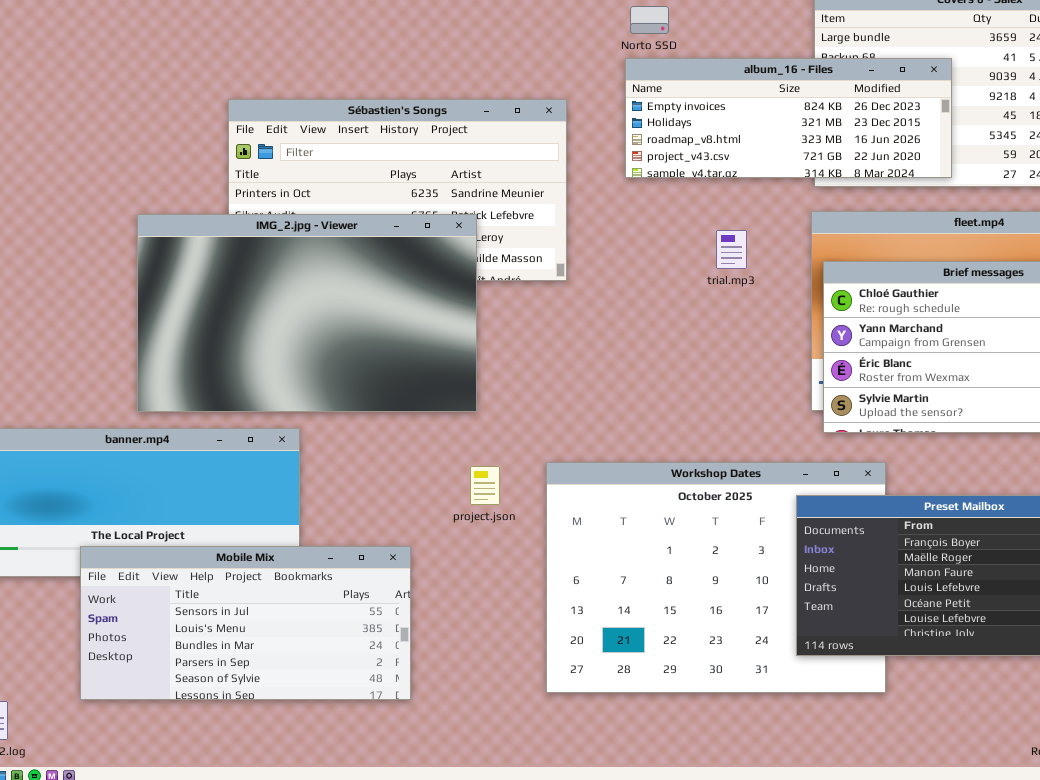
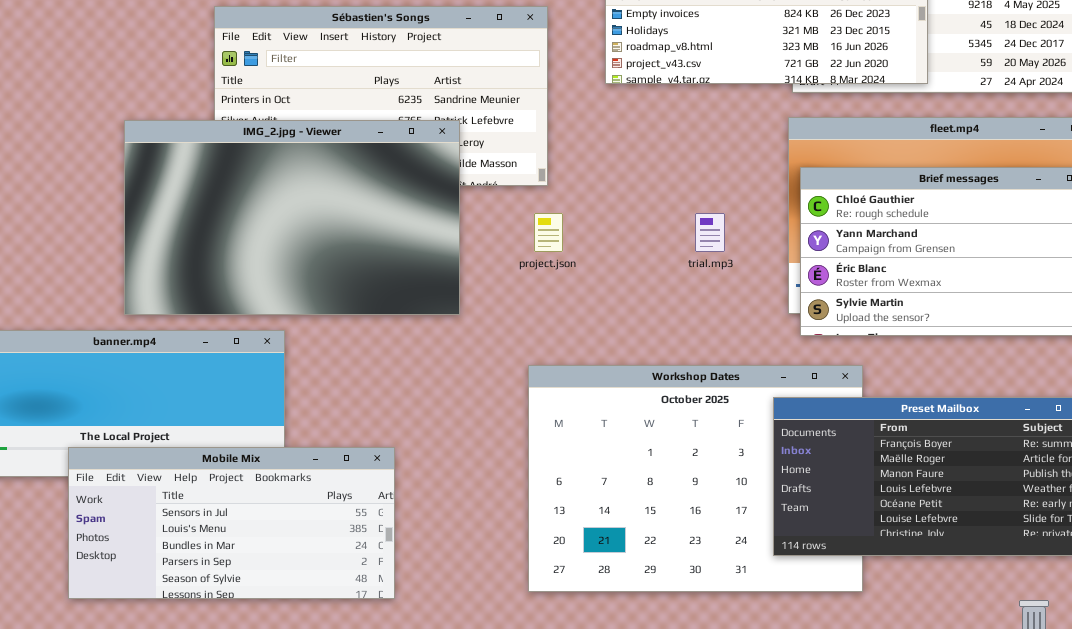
trial.mp3: [716,230,747,269] -> [695,213,725,252], moved
project.json: [470,466,500,505] -> [534,213,563,252], moved

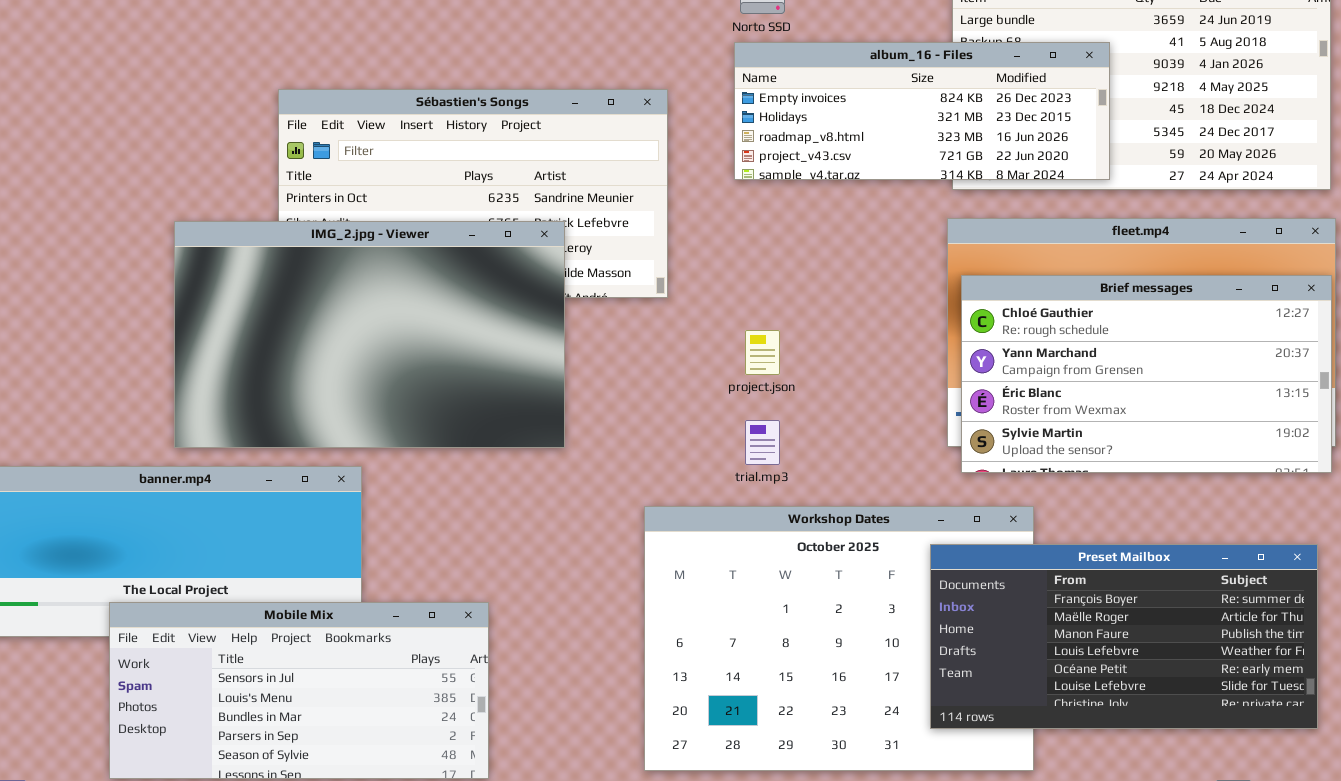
project.json: [534,213,563,252] -> [745,330,780,375], moved
trial.mp3: [695,213,725,252] -> [745,420,780,465], moved

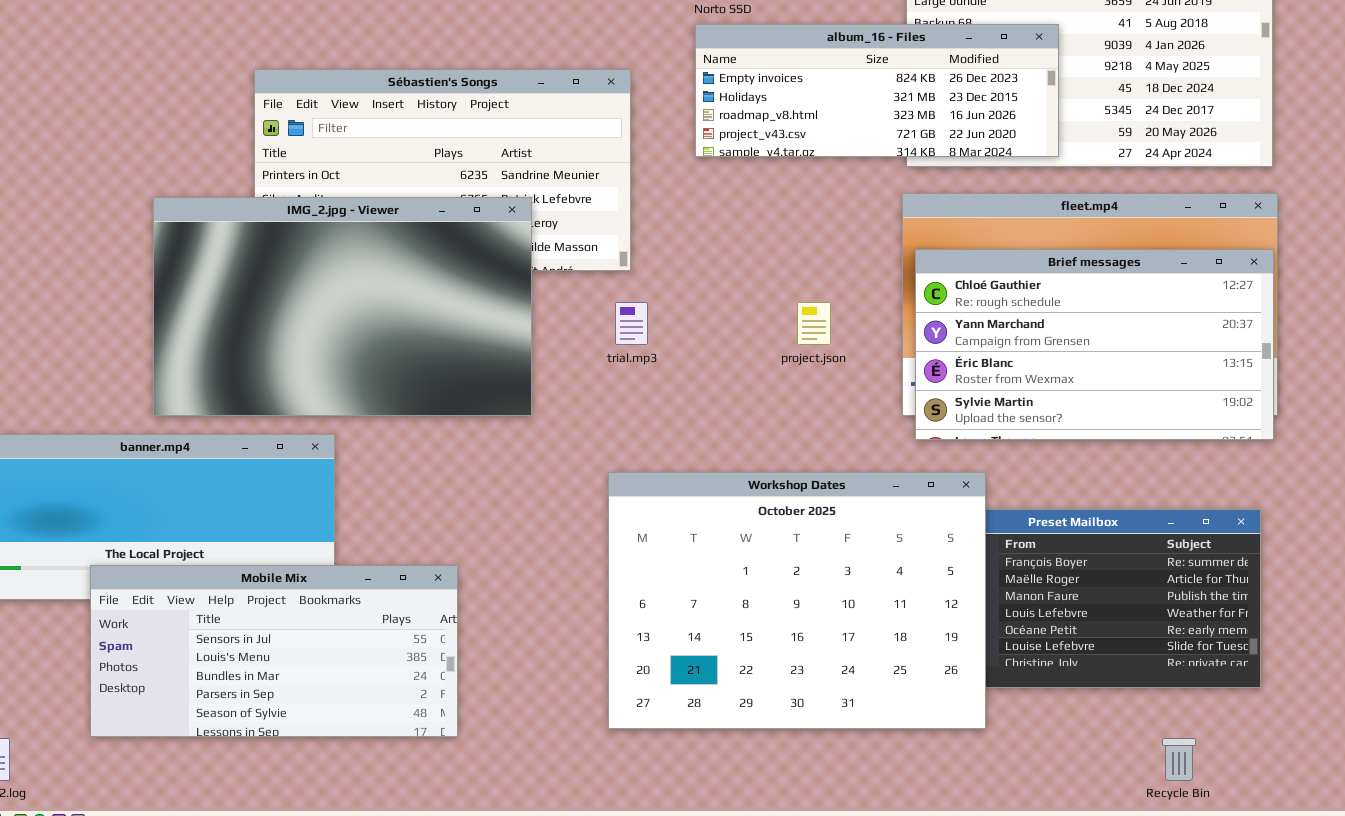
project.json: [745,330,780,375] -> [797,302,831,345], moved
trial.mp3: [745,420,780,465] -> [615,302,648,345], moved
Workshop Dates: [644,506,1034,771] -> [608,472,986,729], raised

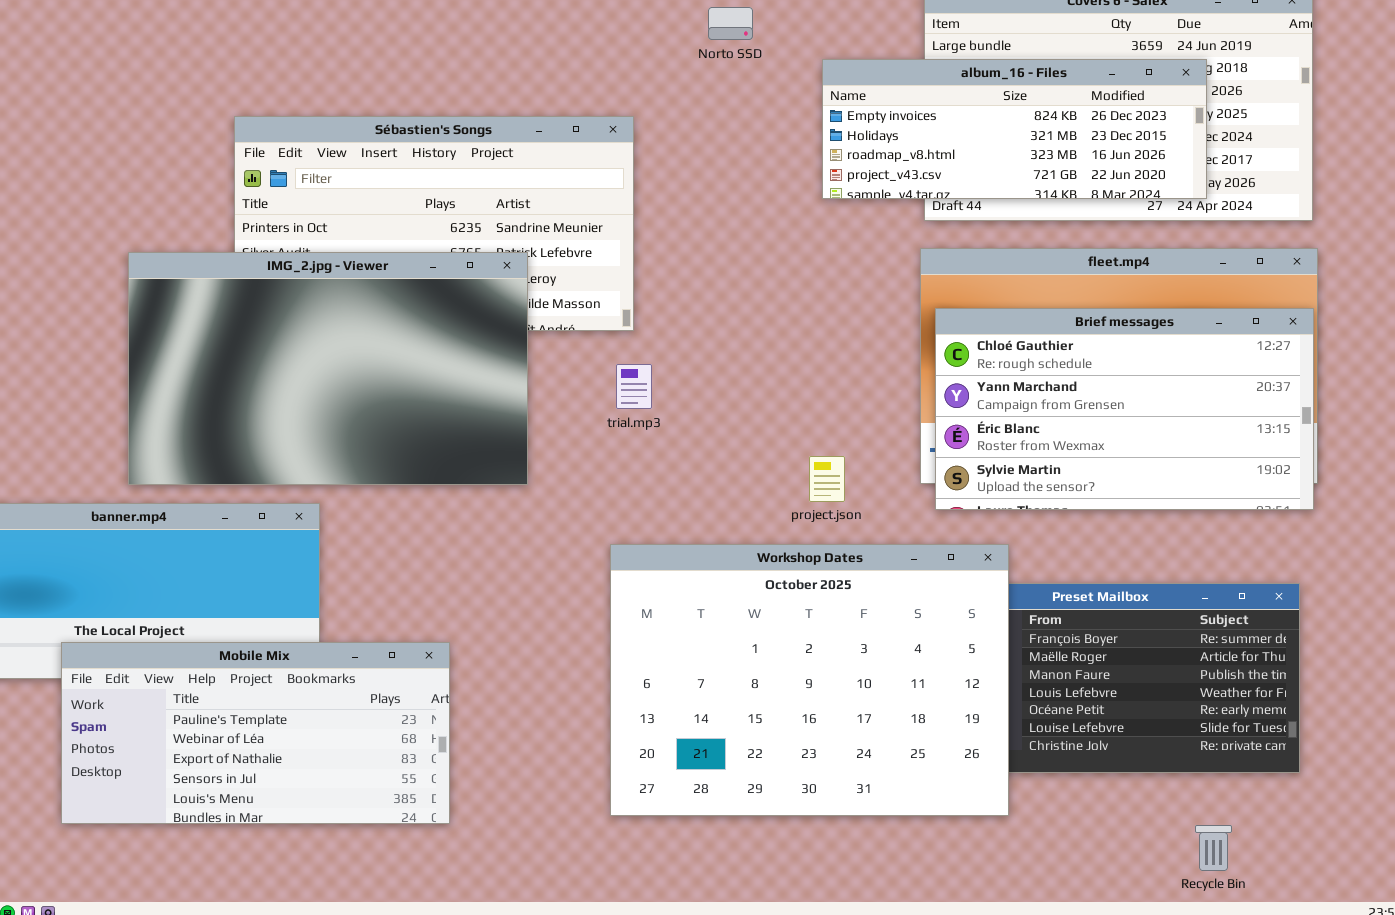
album_16 - Files: [695,24,1059,157] -> [822,59,1207,199], moved
project.json: [797,302,831,345] -> [809,456,845,502], moved
Mobile Mix: [90,565,458,737] -> [61,642,450,824], scrolled up 3 rows

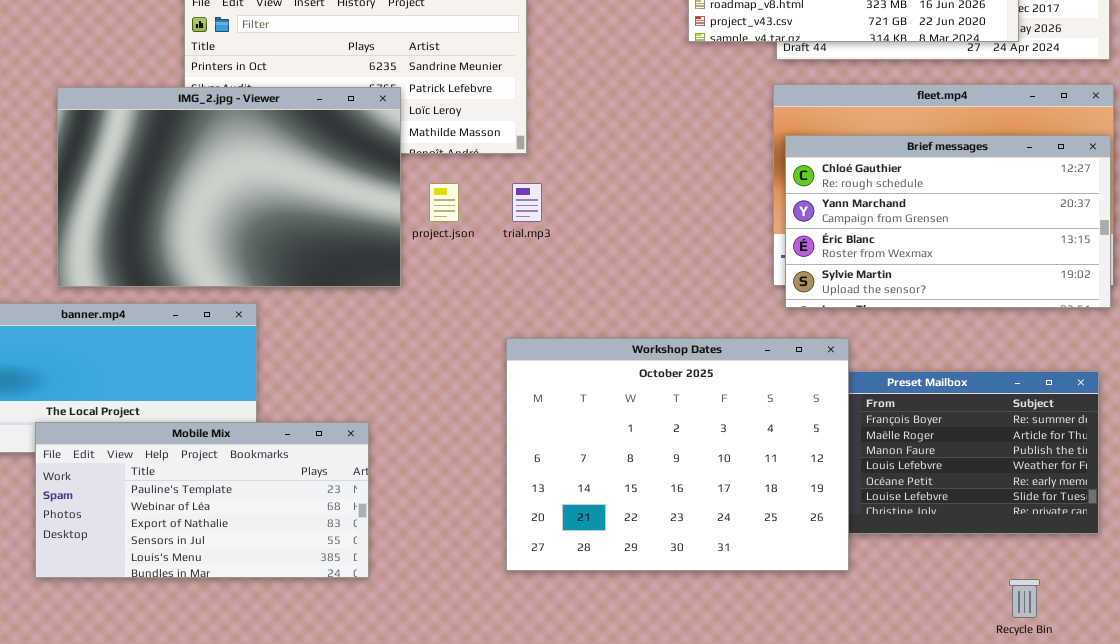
IMG_2.jpg - Viewer: [128,252,528,485] -> [57,87,401,287], moved
project.json: [809,456,845,502] -> [429,183,459,222], moved

